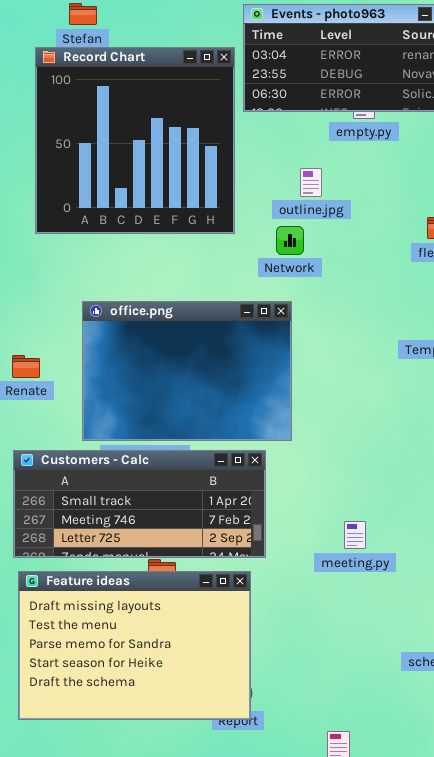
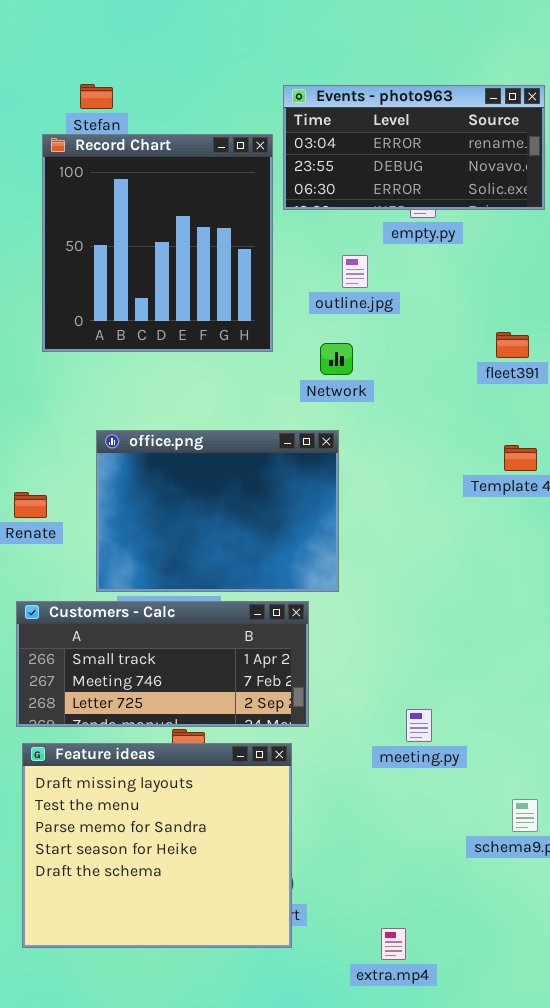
outline.jpg: [300,168,322,197] -> [342,255,368,288], moved
meeting.py: [344,521,366,549] -> [406,709,432,742], moved
Feature ideas: [18,571,251,720] -> [22,743,292,948], resized

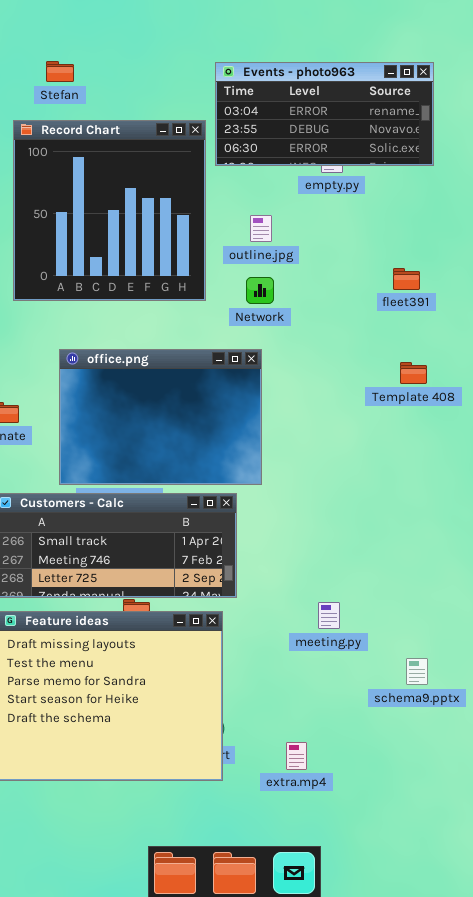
Record Chart: [42,134,273,352] -> [13,120,206,301], moved
outline.jpg: [342,255,368,288] -> [250,215,272,242], moved
meeting.py: [406,709,432,742] -> [318,602,340,629], moved
extra.mp4: [381,928,406,960] -> [286,742,307,770], moved

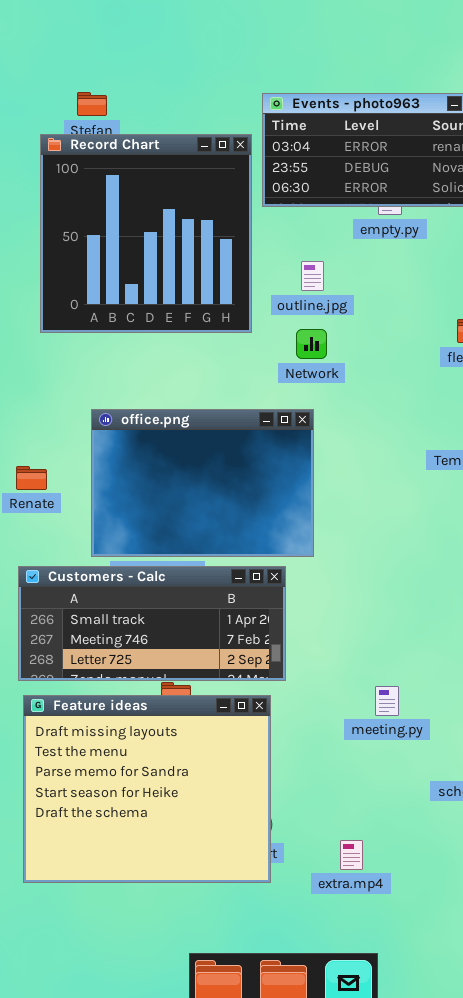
Record Chart: [13,120,206,301] -> [40,134,252,333], moved

